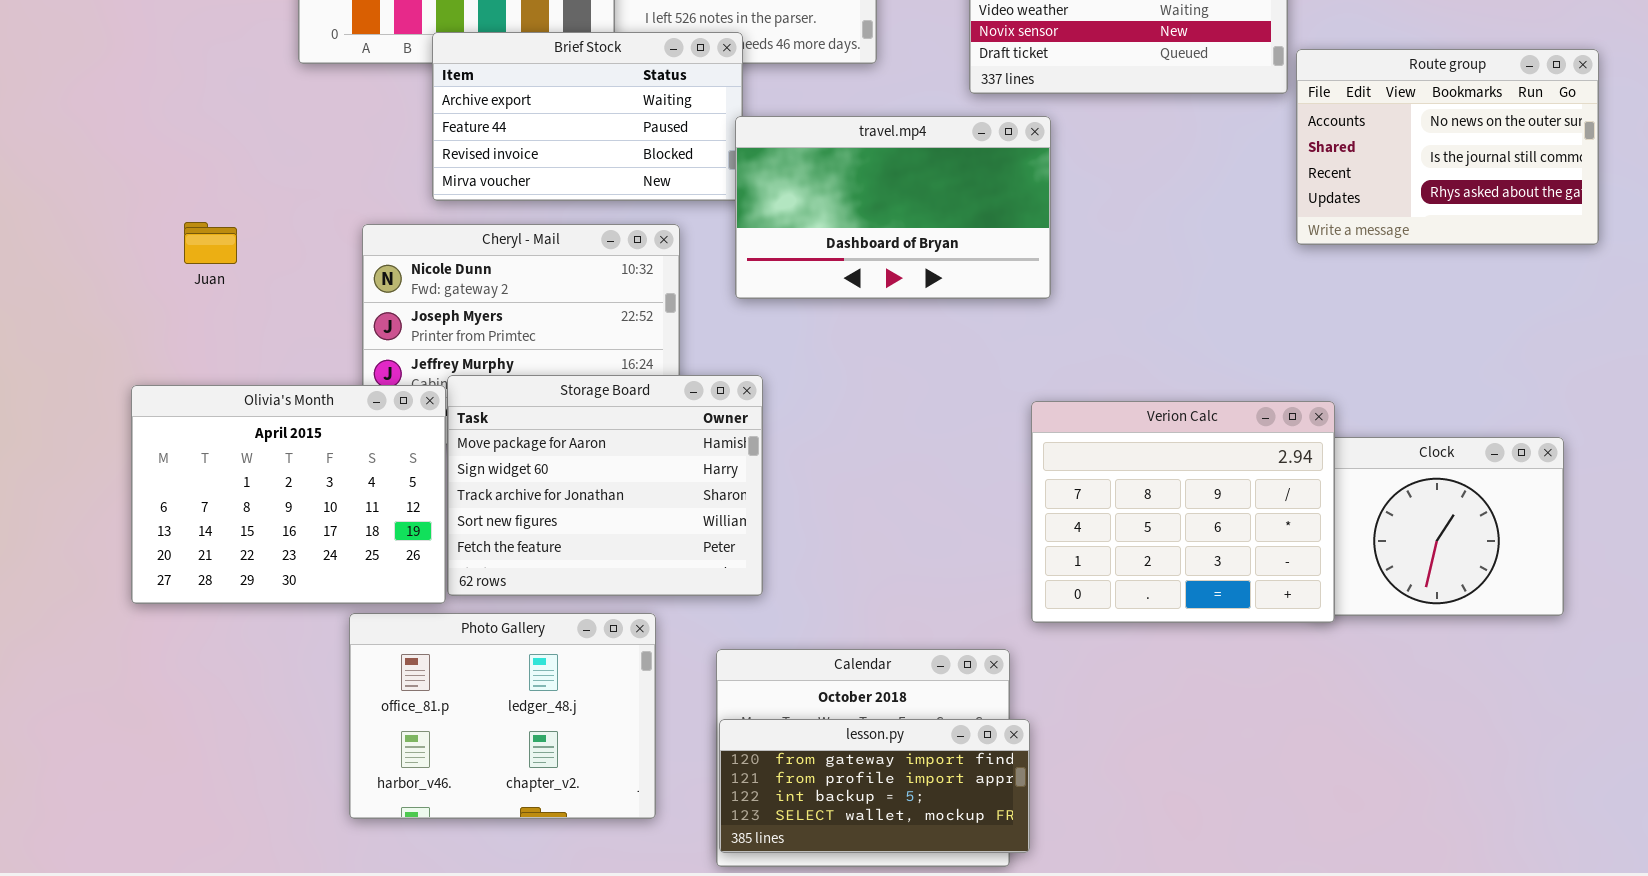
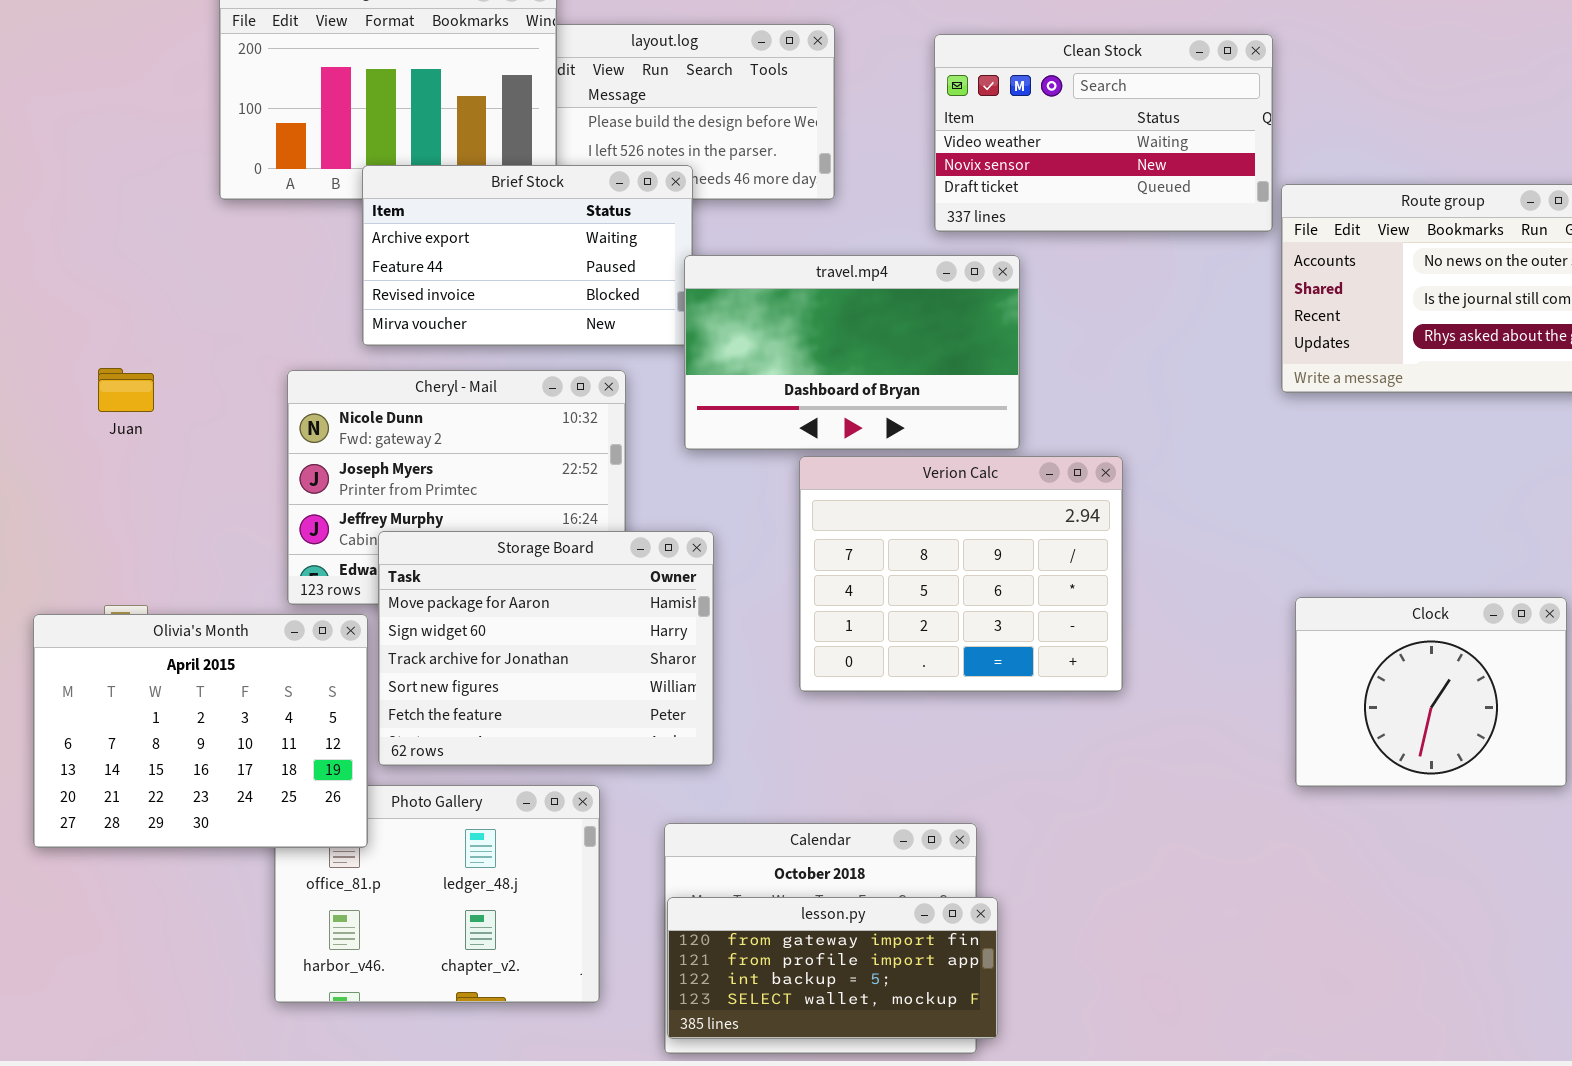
Olivia's Month: [131,385,446,604] -> [33,614,368,848], moved
Verion Calc: [1031,401,1335,623] -> [799,456,1123,692], moved

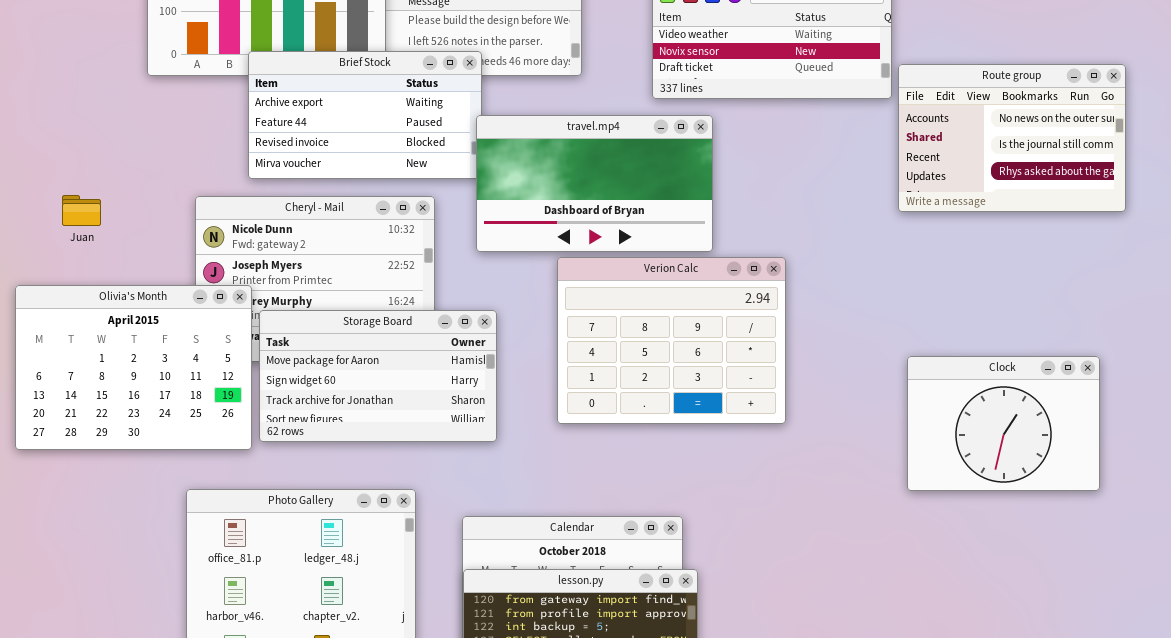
Storage Board: [378,531,714,766] -> [259,310,497,442], resized
Olivia's Month: [33,614,368,848] -> [15,285,252,450], moved

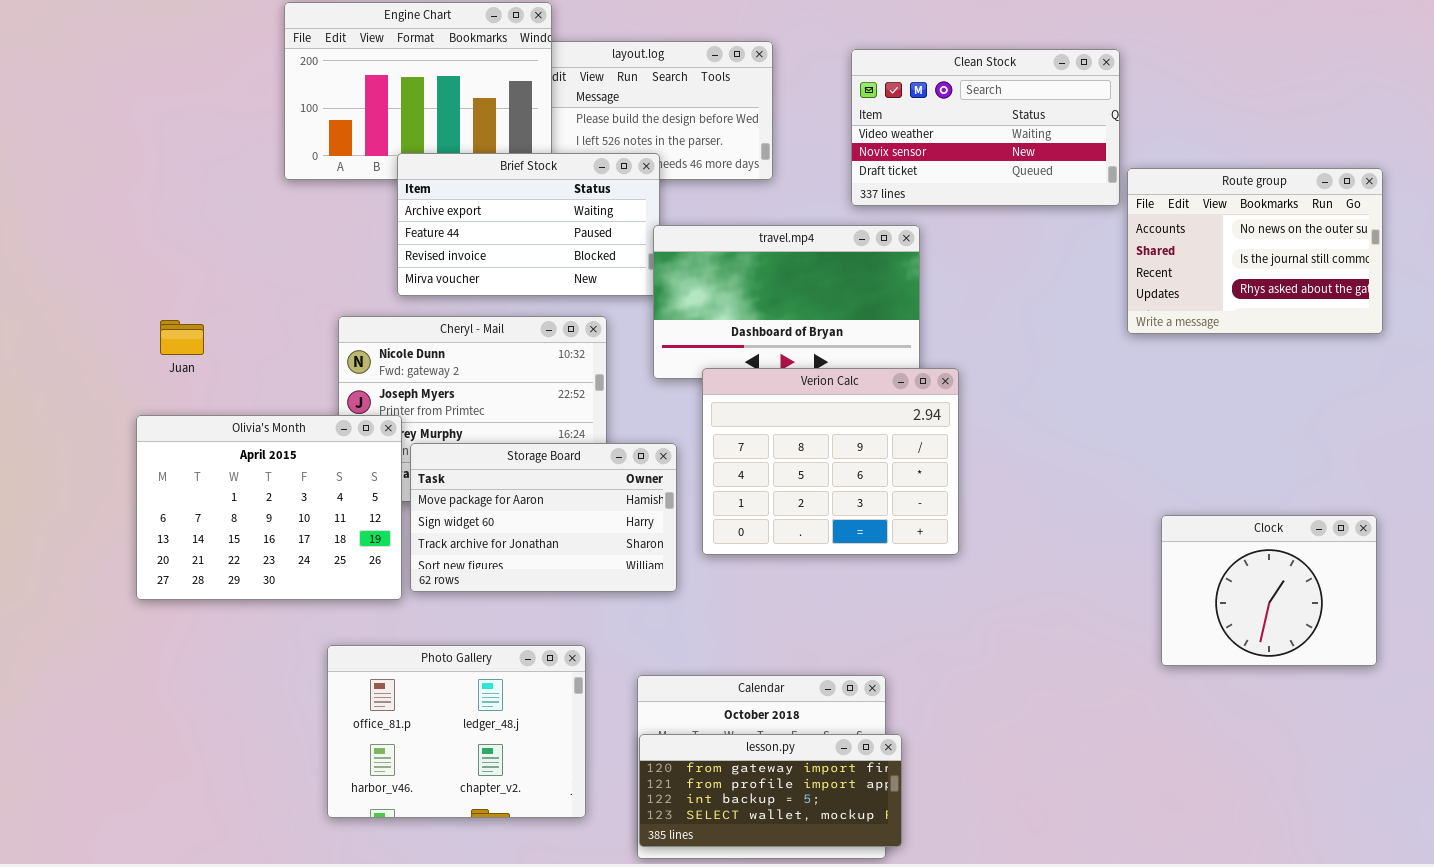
Juan: [62,195,101,226] -> [160,320,204,355], moved
Verion Calc: [557,257,786,424] -> [702,368,959,555], moved
Clock: [907,356,1100,491] -> [1161,515,1377,666], moved

